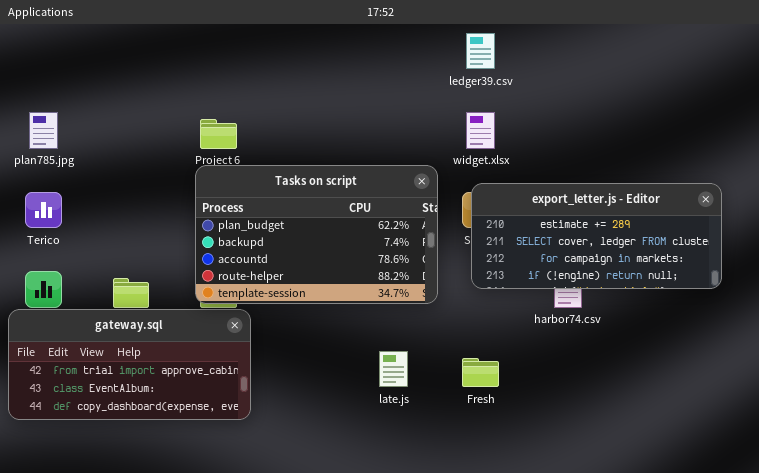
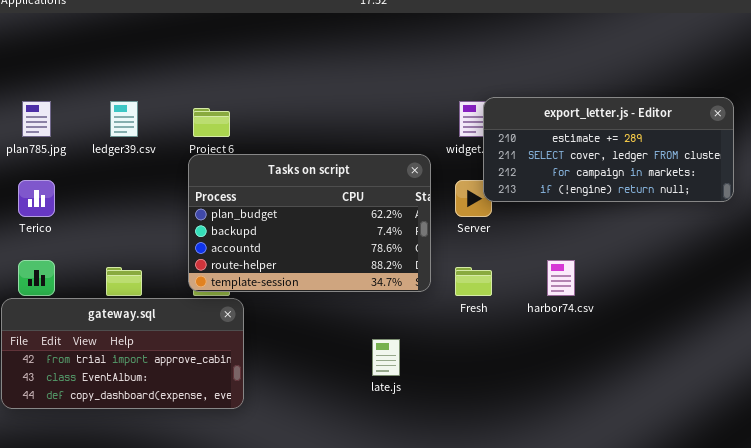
ledger39.csv: [466,33,495,69] -> [110,101,138,137], moved
export_letter.js - Editor: [471,183,722,289] -> [483,97,734,202], moved
Fresh: [462,358,499,387] -> [455,267,492,296], moved

